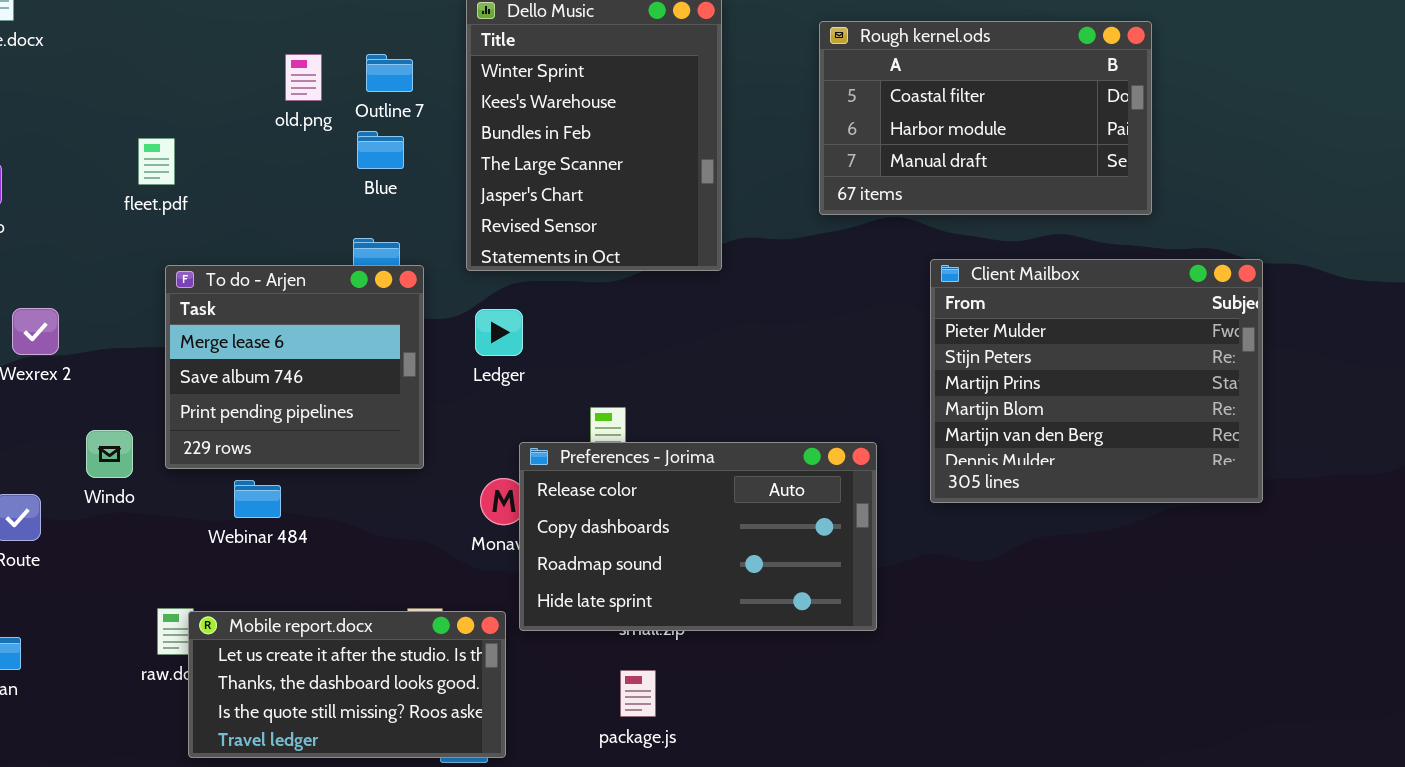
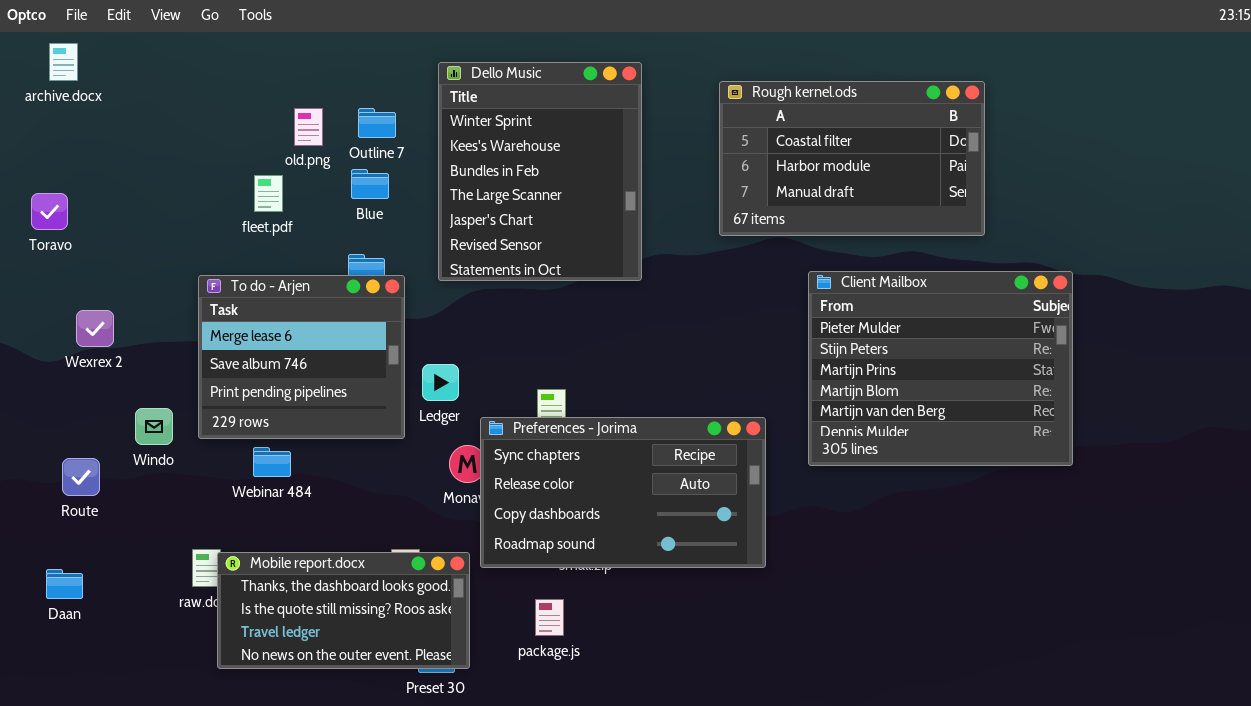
fleet.pdf: [138,138,175,185] -> [254,175,283,212], moved
Ledger: [475,309,523,356] -> [422,364,459,401], moved
Preferences - Jorima: [519,442,877,631] -> [480,417,766,568], scrolled up 1 row
Mobile report.docx: [188,611,506,758] -> [217,552,470,669], scrolled down 1 row
package.js: [620,670,656,717] -> [535,599,564,636], moved

